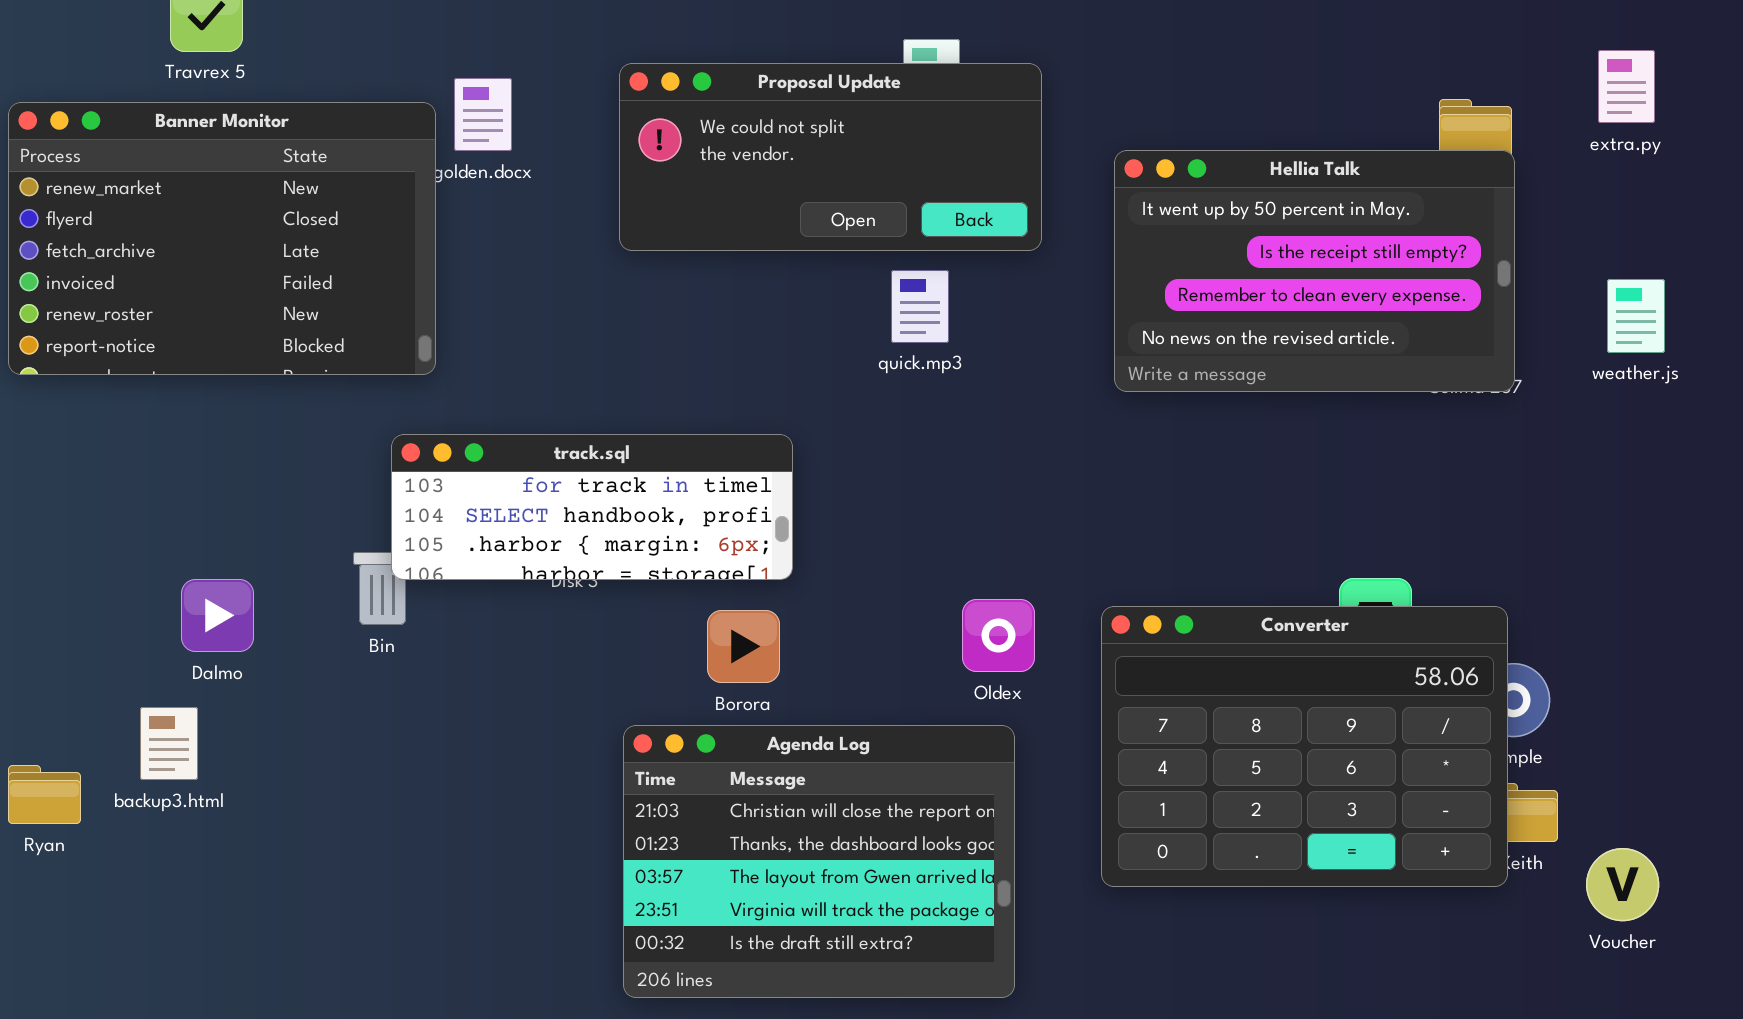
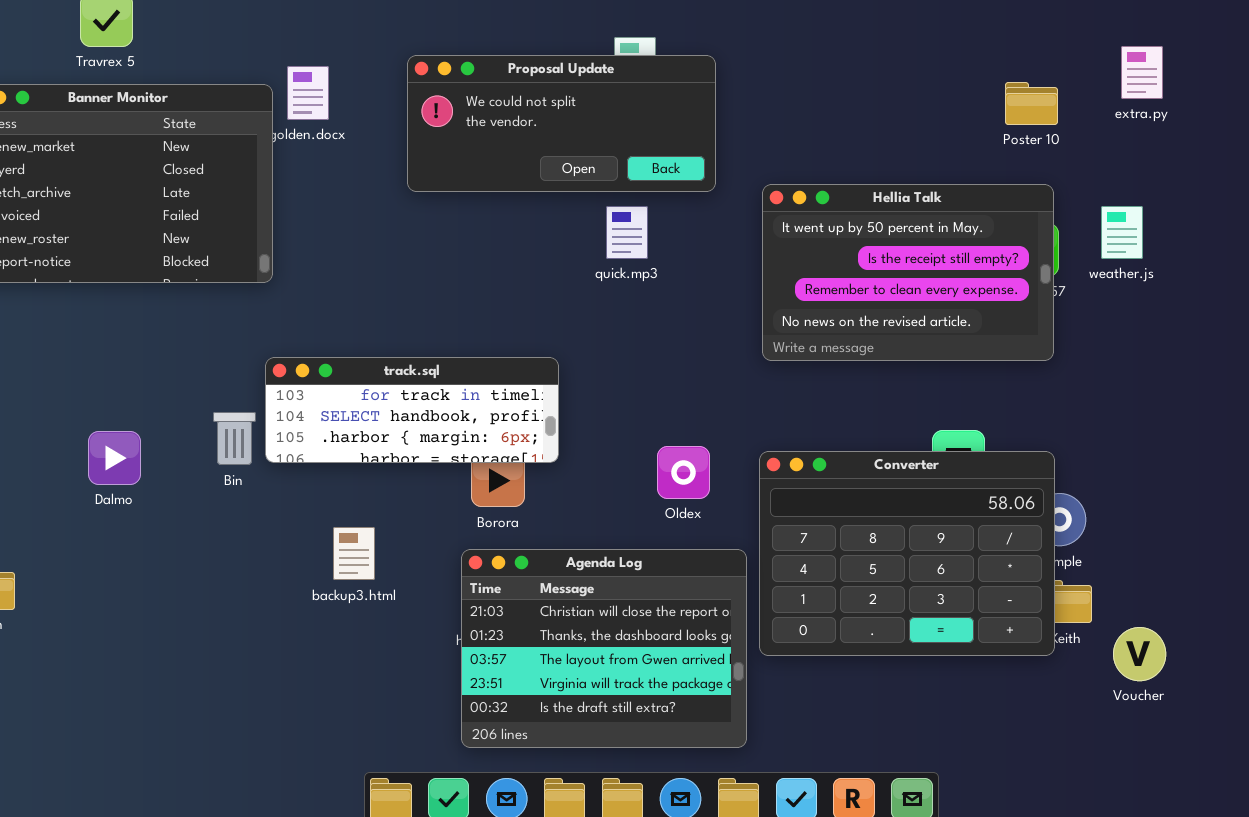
Hellia Talk: [1114,150,1515,392] -> [762,184,1054,361], moved
weather.js: [1607,279,1665,353] -> [1101,206,1143,259], moved
track.sql: [391,434,793,580] -> [265,357,559,463], moved
backup3.html: [140,707,198,780] -> [333,527,375,580], moved
Agenda Log: [623,725,1015,998] -> [461,549,747,748], moved

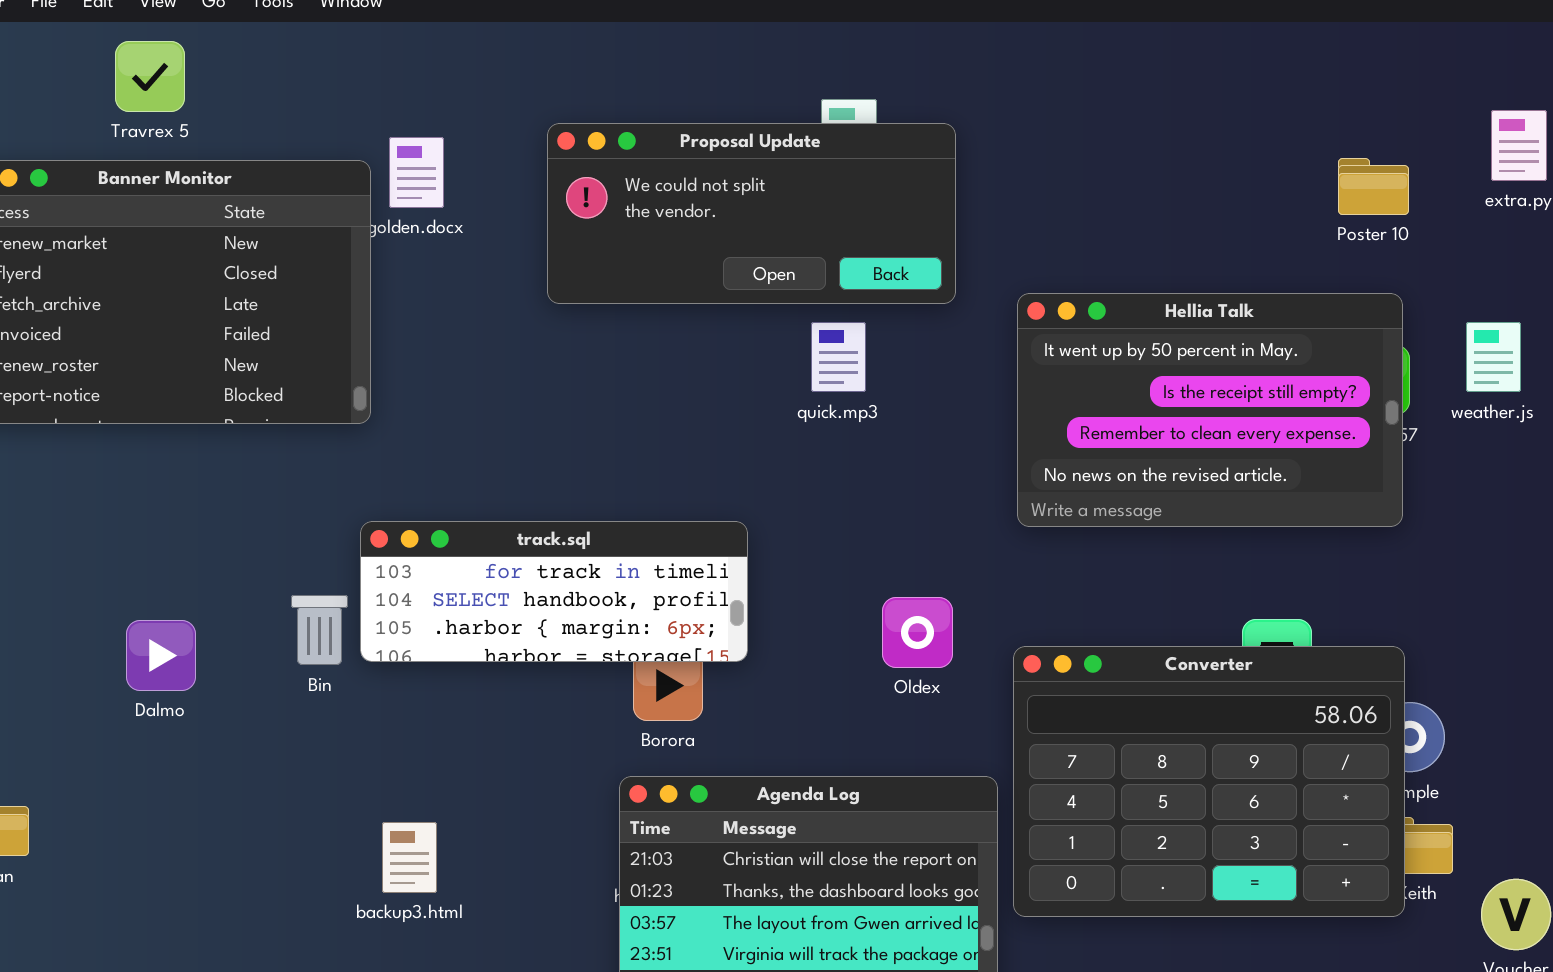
Oldex: [657,446,710,499] -> [882,597,953,668], moved
backup3.html: [333,527,375,580] -> [382,822,437,893], moved

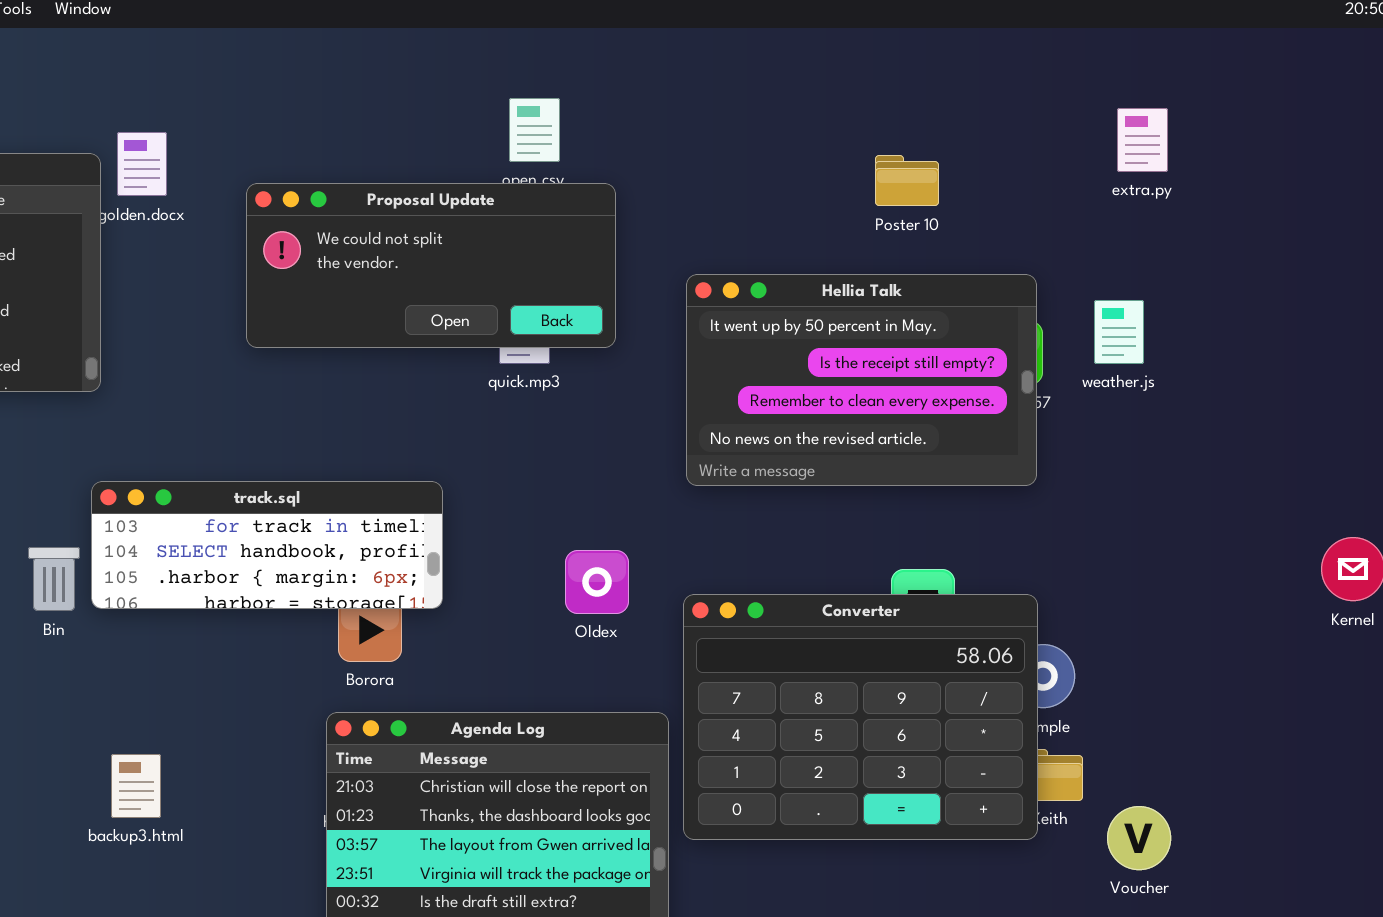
Proposal Update: [547,123,956,304] -> [246,183,616,348], moved
Poster 10: [1338,158,1409,215] -> [875,155,939,206], moved

